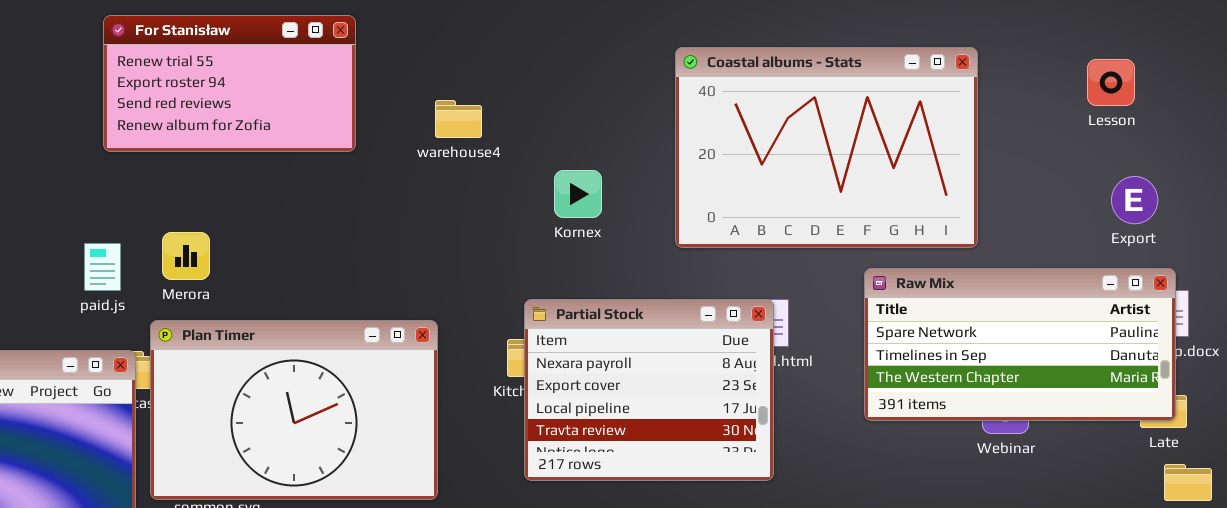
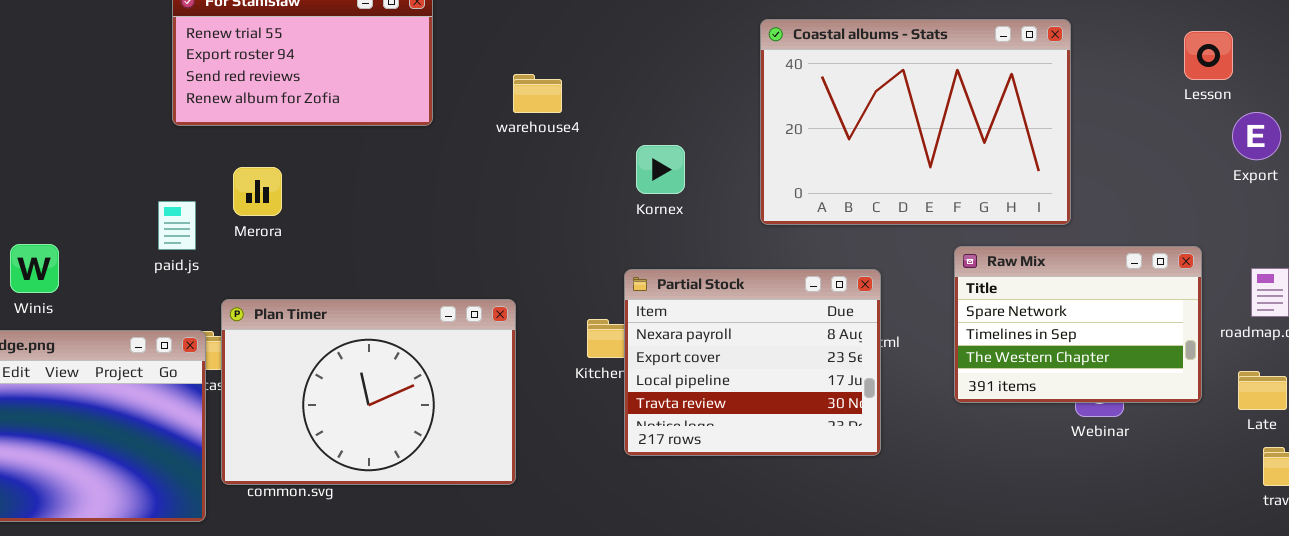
Export: [1111,176,1158,224] -> [1232,112,1281,160], moved
Merora: [162,232,210,280] -> [233,167,282,216], moved
paid.js: [84,243,121,291] -> [158,201,196,250], moved
Raw Mix: [864,268,1176,421] -> [954,246,1202,403], resized
Partial Stock: [524,299,774,481] -> [624,269,881,456], moved

